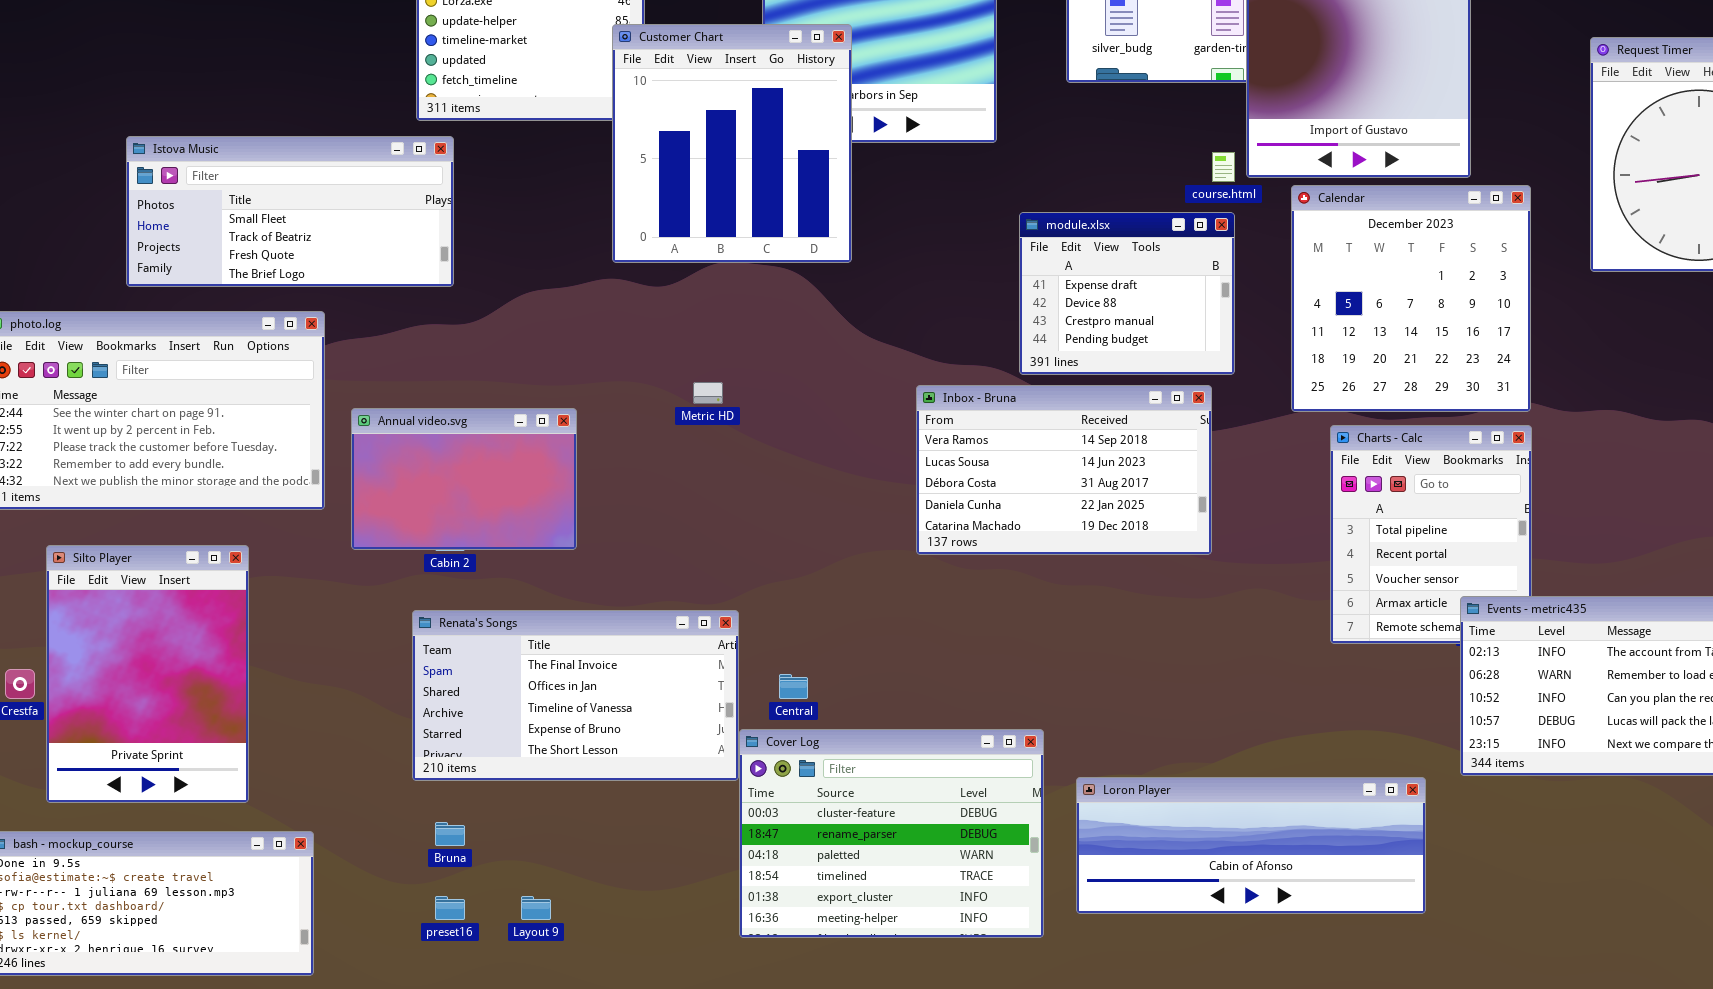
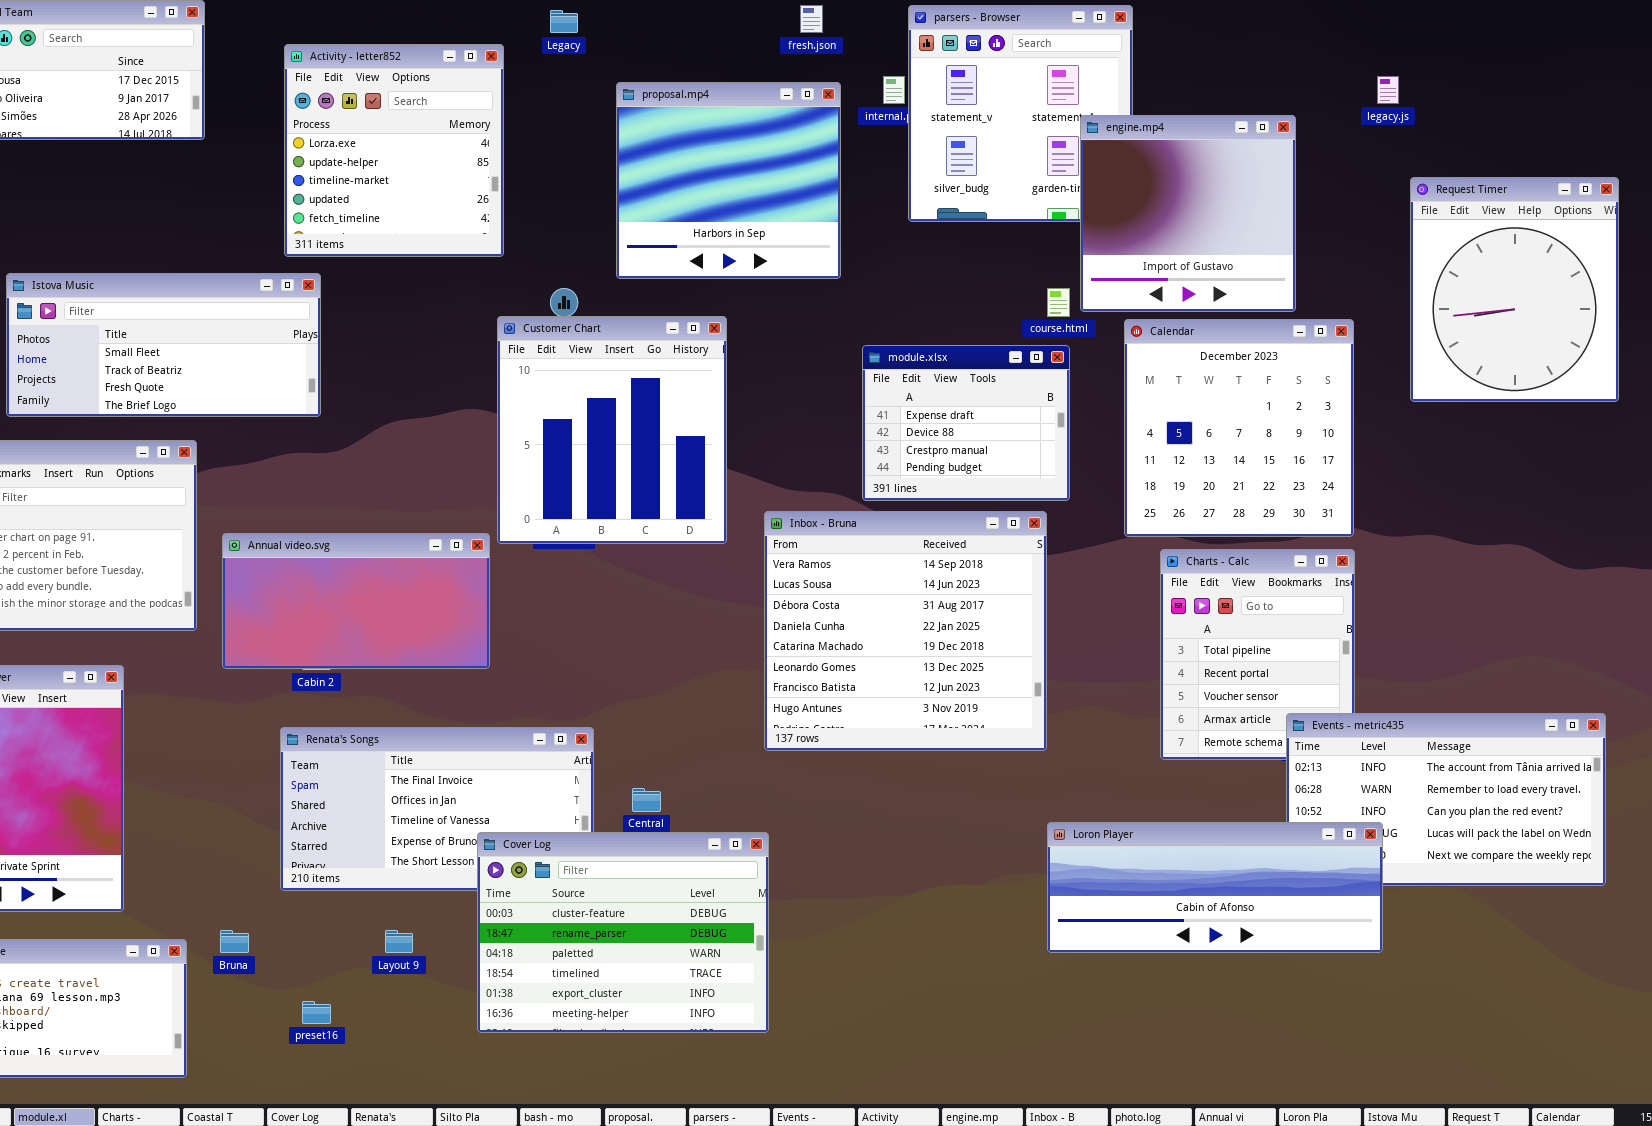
Customer Chart: [612,24,852,263] -> [497,316,727,544], moved
Inbox - Bruna: [916,385,1212,555] -> [764,511,1047,751], resized
Annual video.svg: [351,408,577,550] -> [222,533,490,669], resized
Cover Log: [739,729,1044,938] -> [477,832,769,1033], moved
Loron Player: [1076,777,1426,914] -> [1047,822,1383,953], moved
Bruna: [435,822,465,846] -> [220,930,249,953], moved
Layout 9: [521,896,551,920] -> [385,930,413,953], moved

